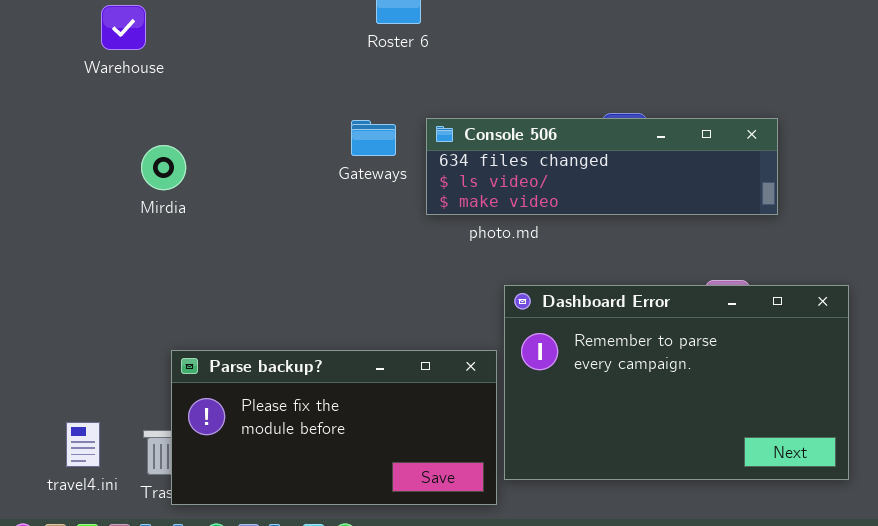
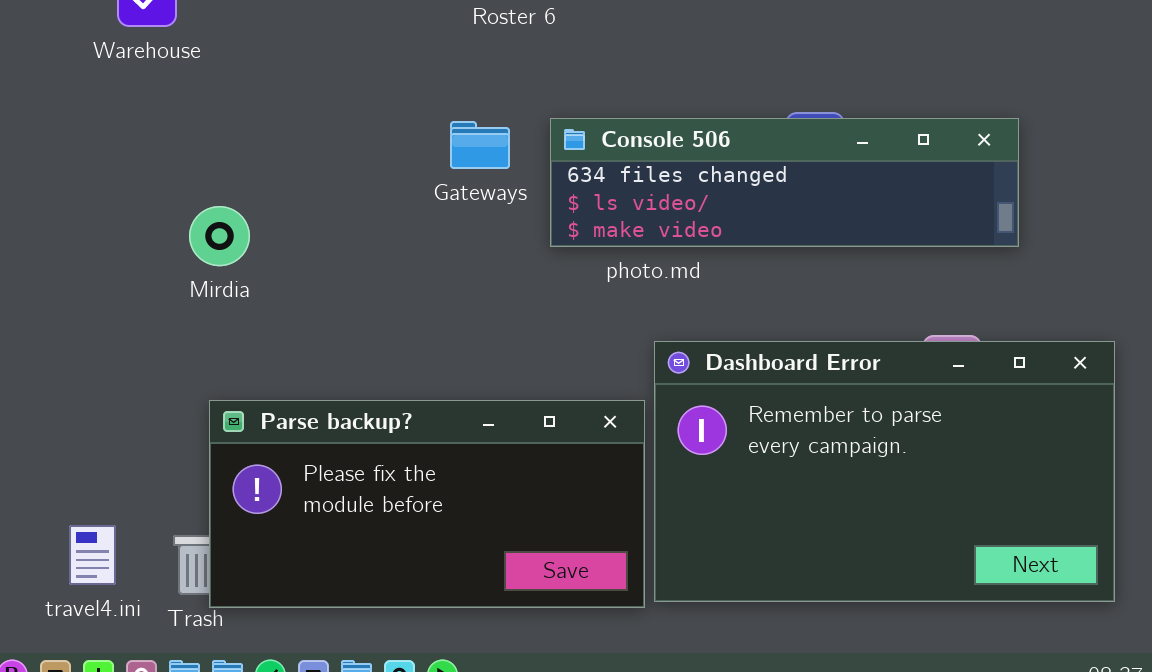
Mirdia: [141,145,186,190] -> [189,206,250,266], moved
Parse backup?: [171,350,497,505] -> [209,400,645,608], moved

